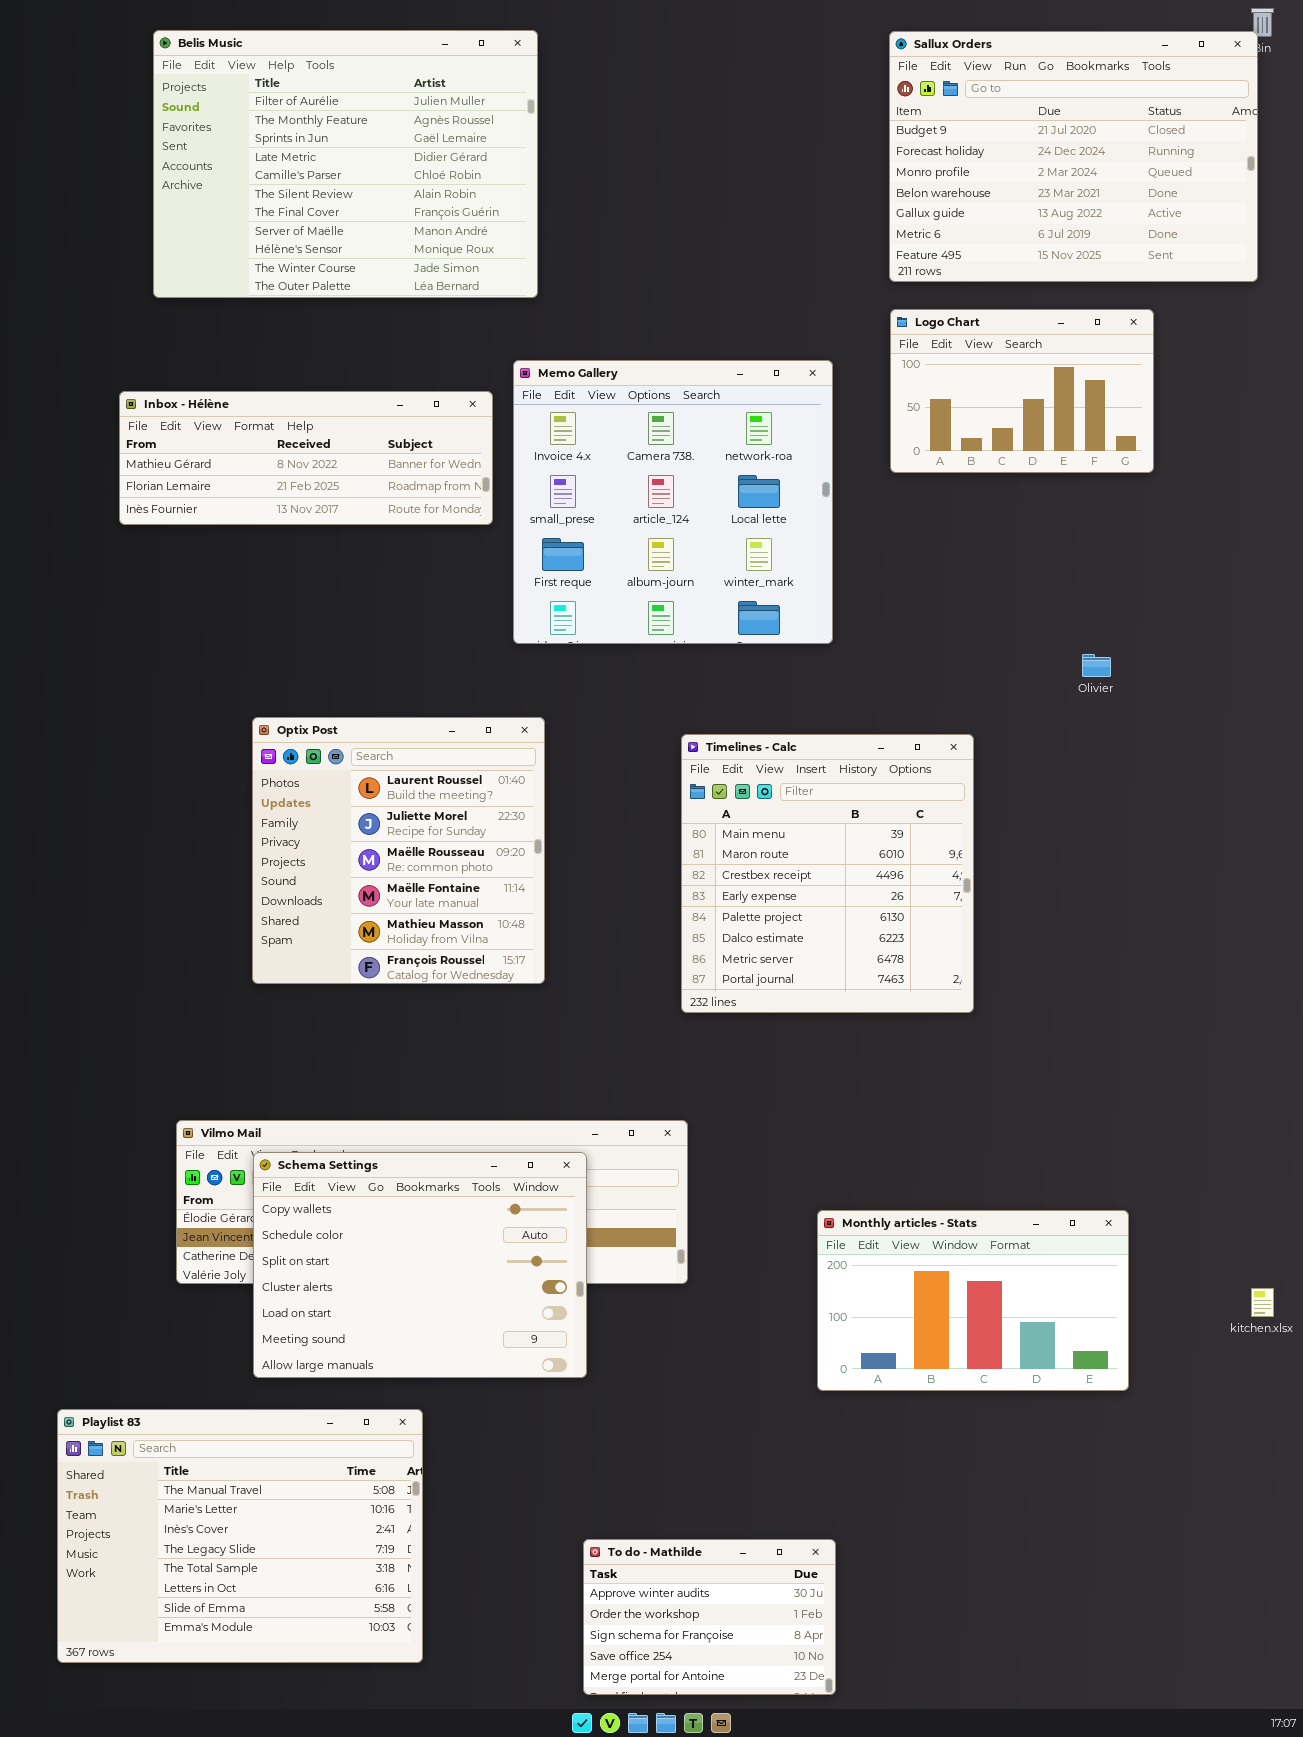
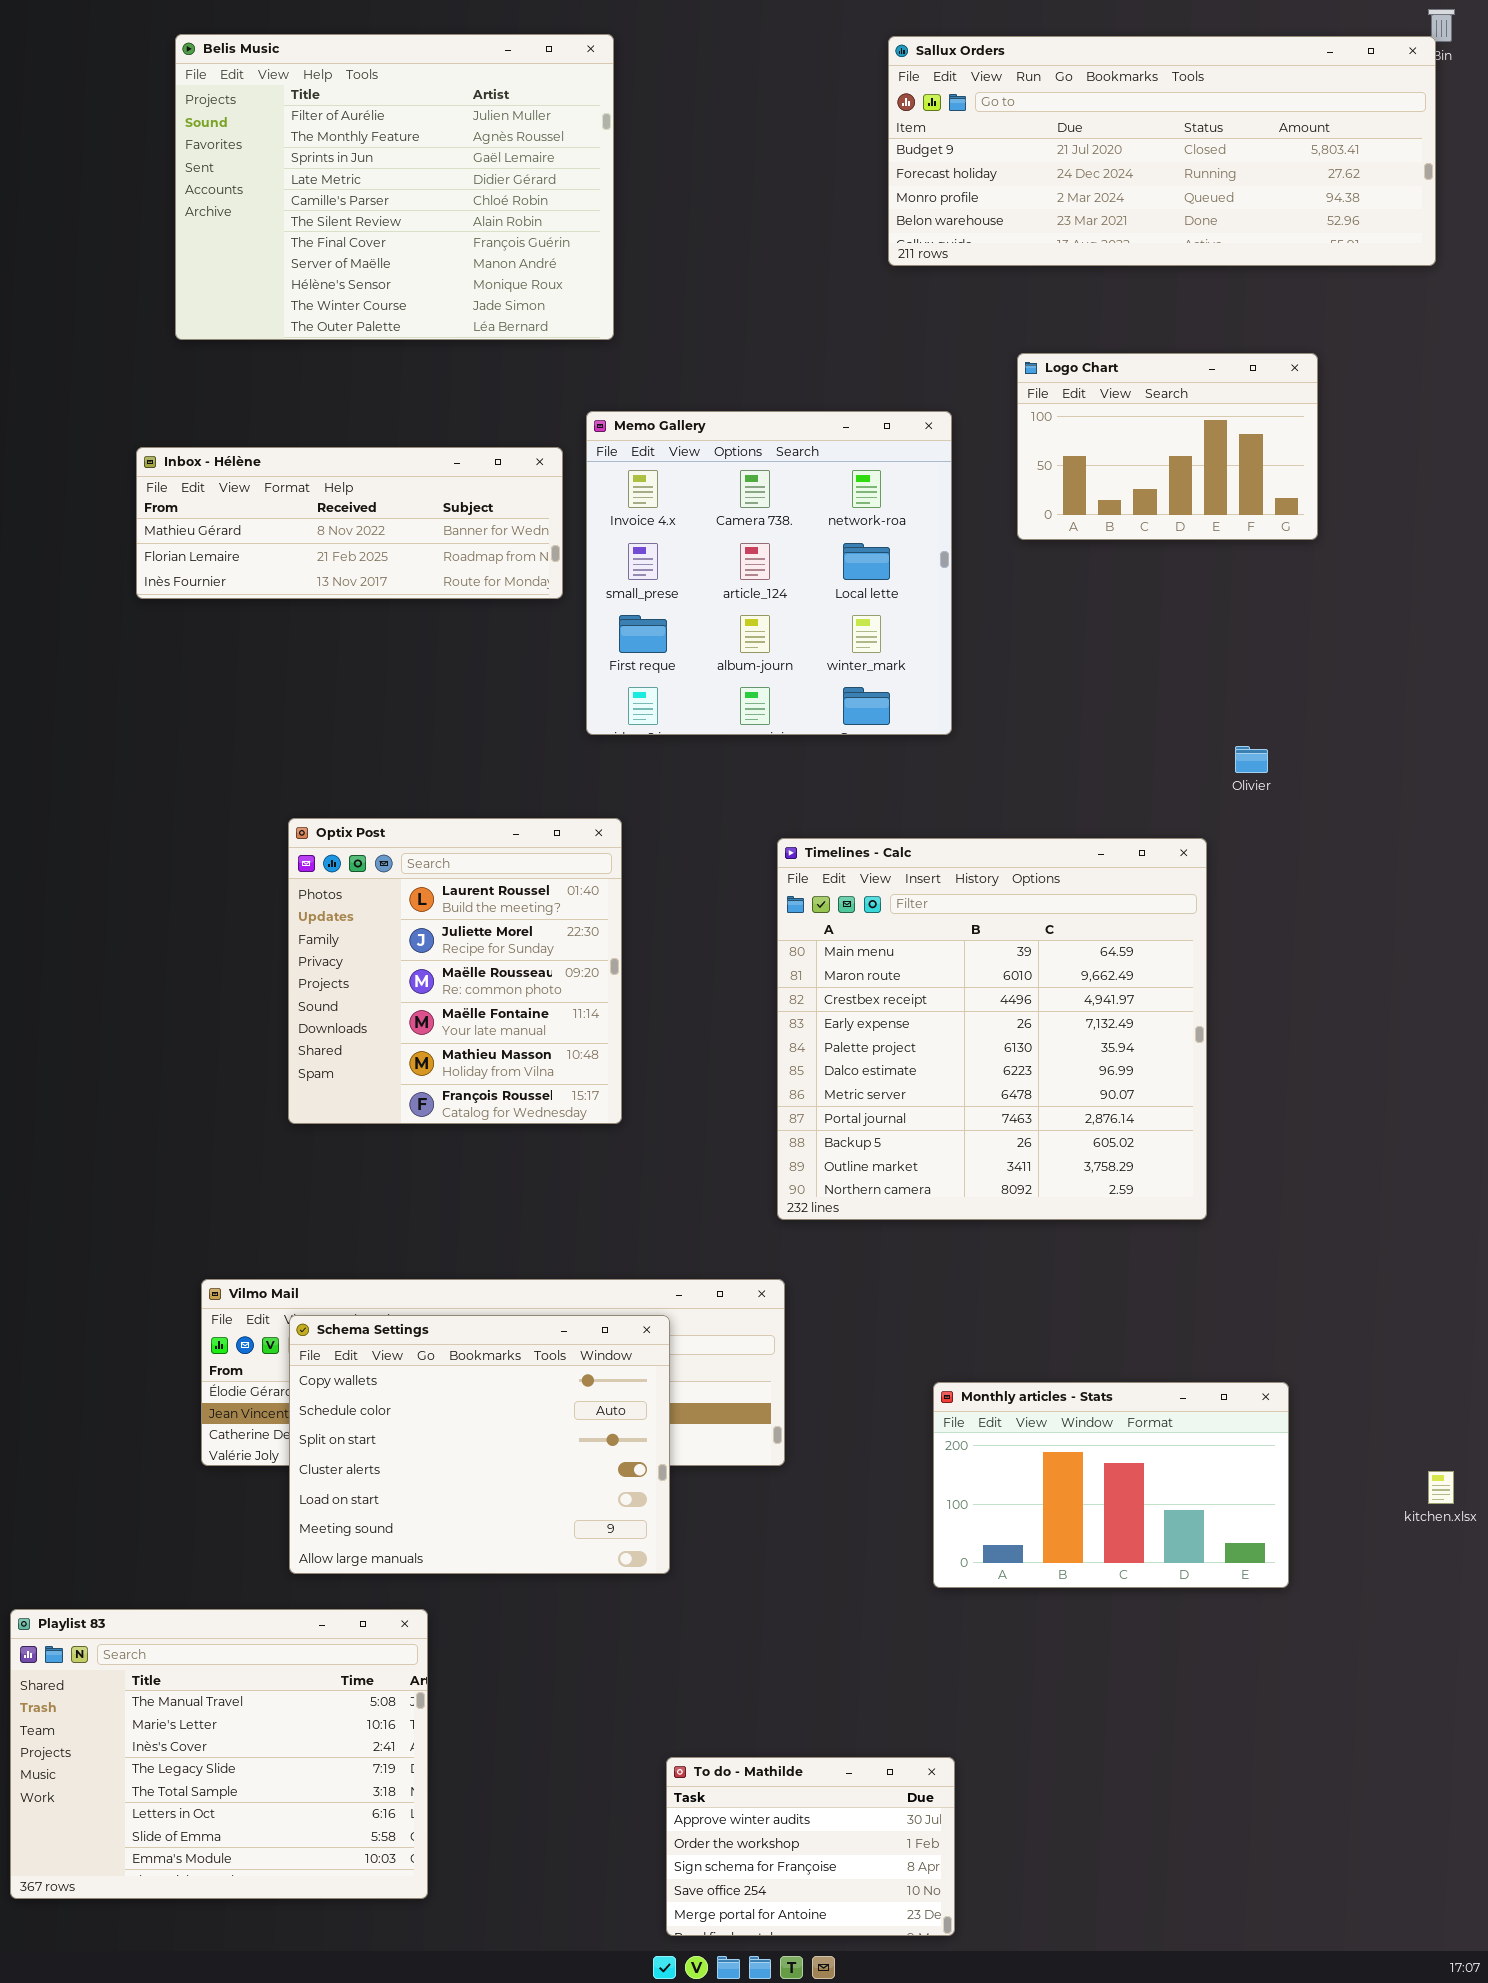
Sallux Orders: [889,31,1258,282] -> [888,36,1436,266], resized
Timelines - Calc: [681,734,974,1013] -> [777,838,1207,1220], resized
Playlist 83: [57,1409,423,1663] -> [10,1609,428,1899], moved

